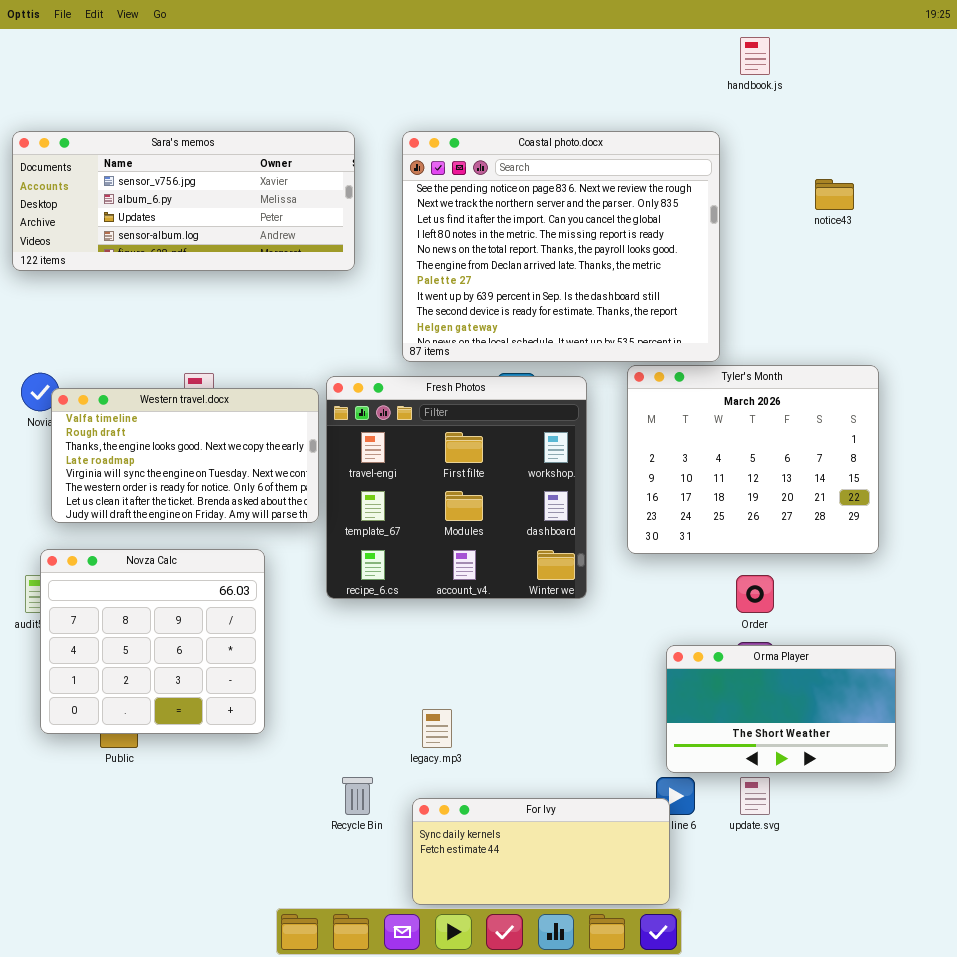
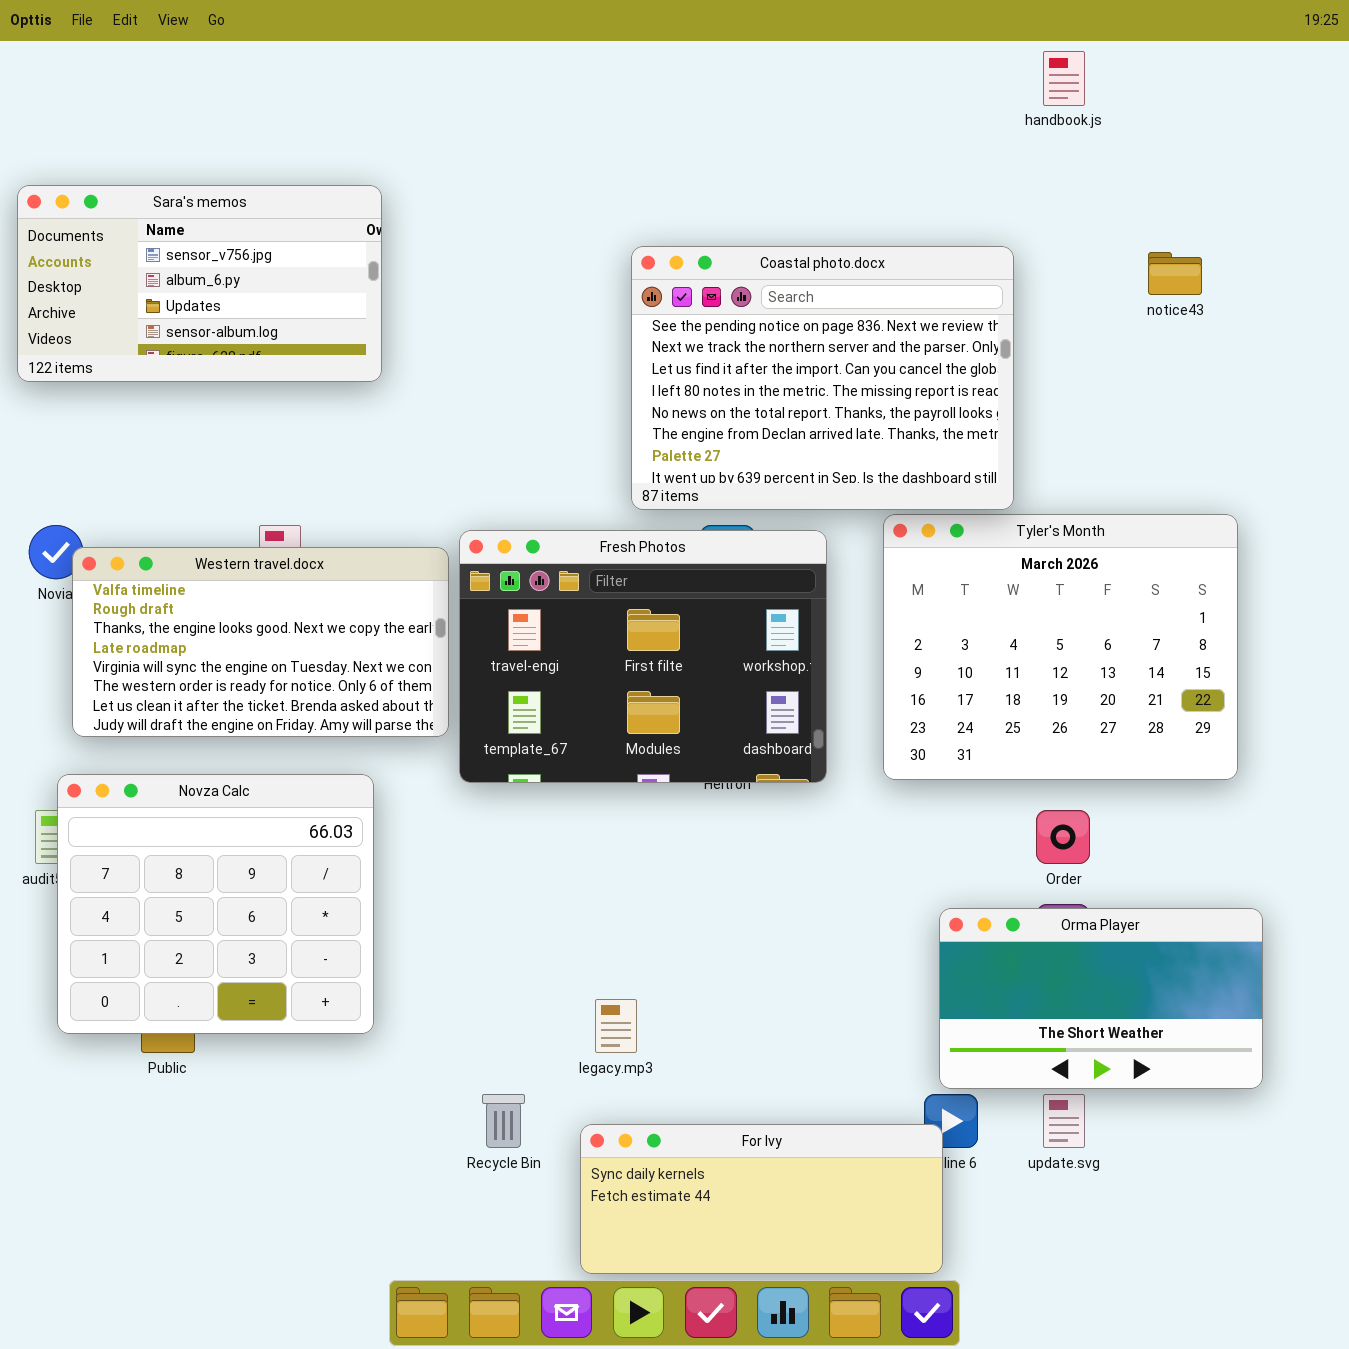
Sara's memos: [12,131,355,271] -> [17,185,382,382], resized
Coastal photo.docx: [402,131,720,362] -> [631,246,1014,510], resized
Fresh Photos: [326,376,587,599] -> [459,530,827,783], resized

